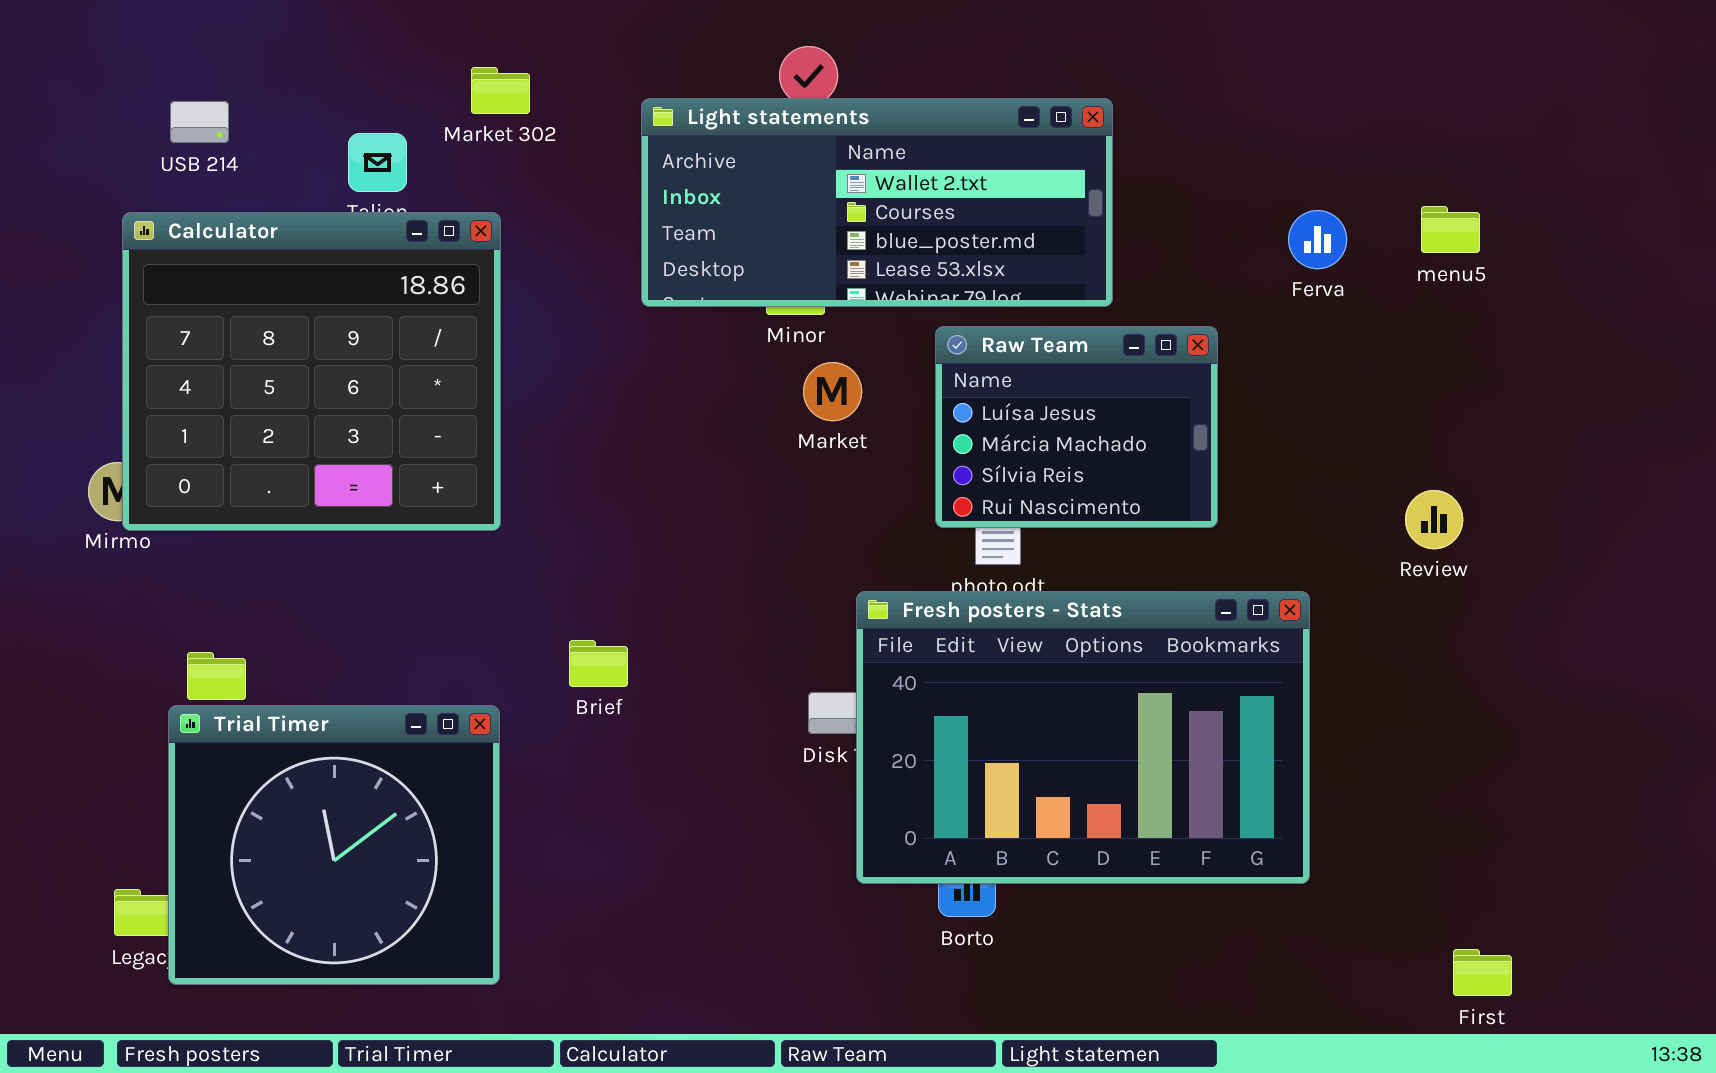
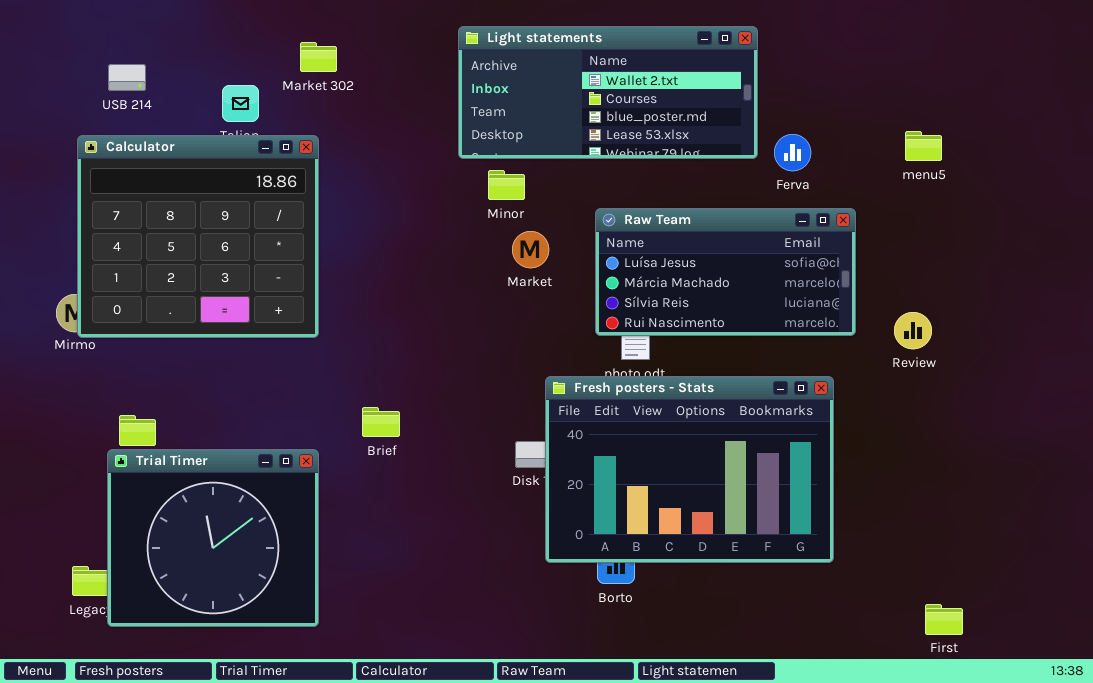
Light statements: [641,98,1113,307] -> [458,26,758,159], moved
Ferva: [1288,210,1347,269] -> [774,134,811,171], moved
Raw Team: [935,326,1218,528] -> [595,208,856,336], resized

